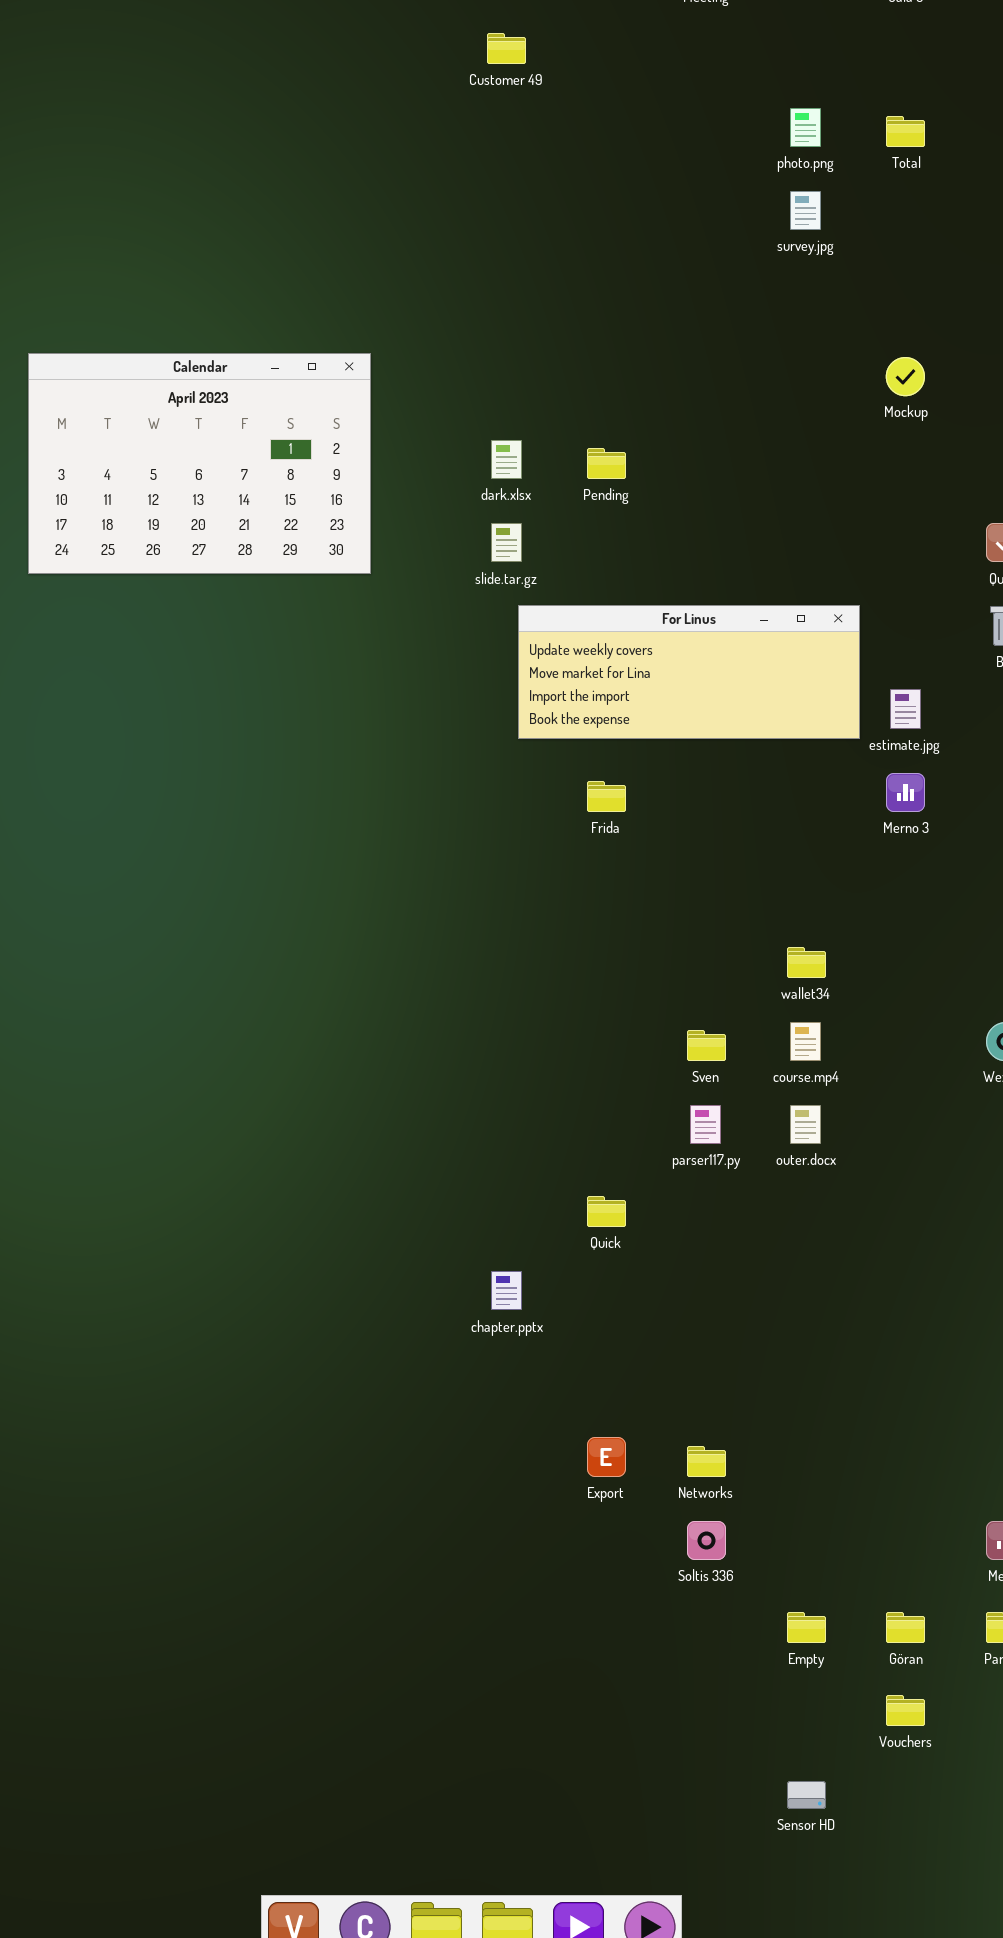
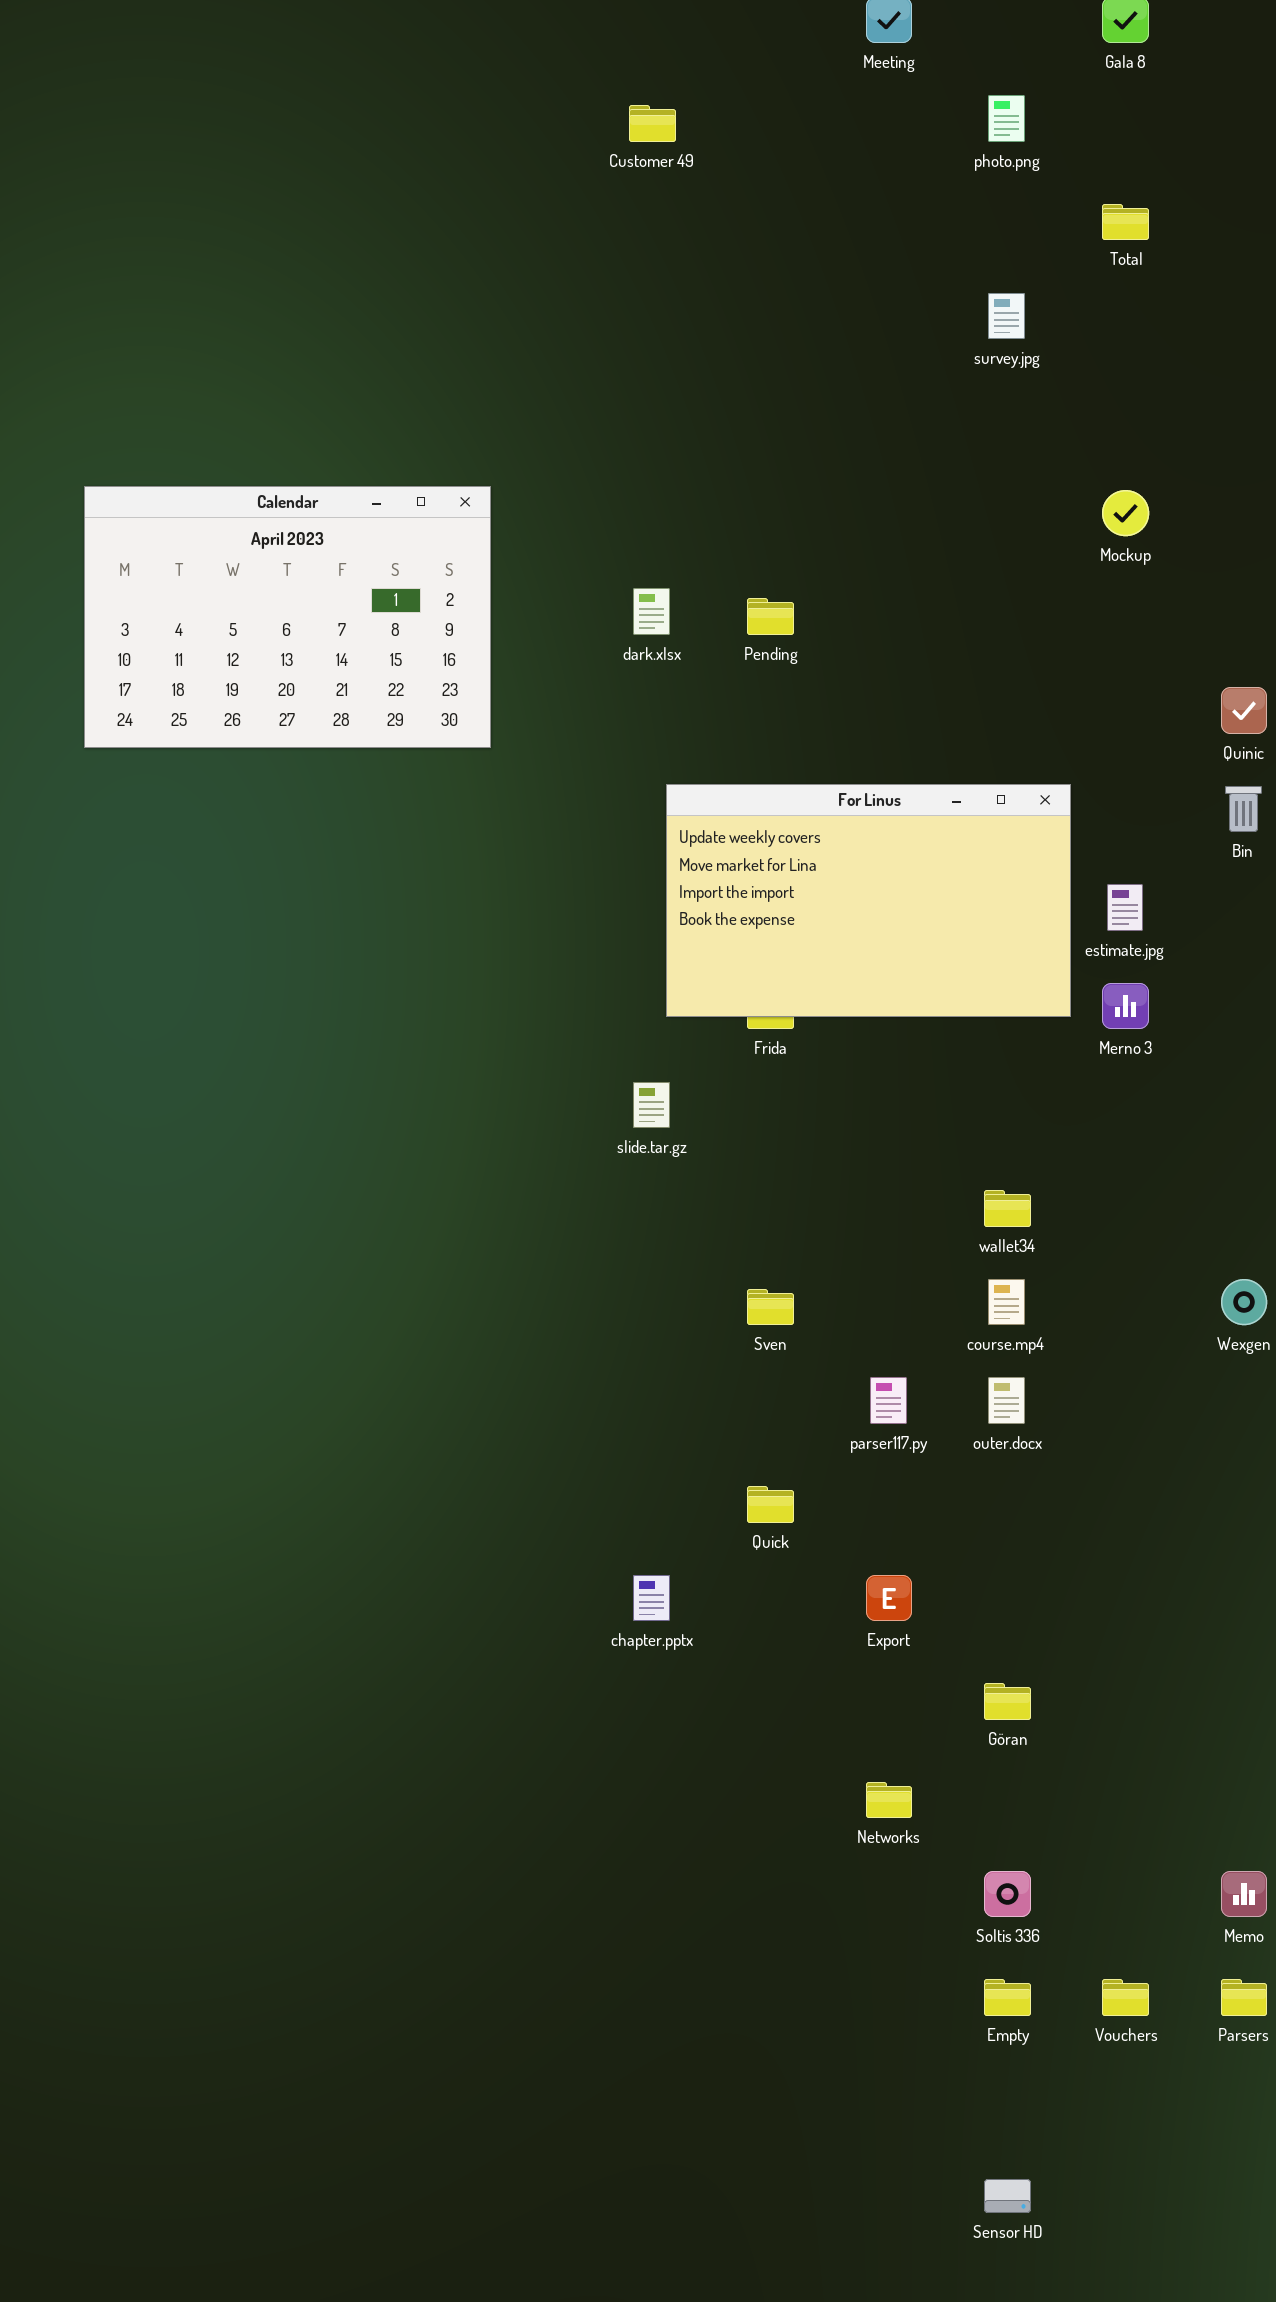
photo.png: [790,108,821,147] -> [988,95,1025,142], moved
slide.tar.gz: [491,523,522,562] -> [633,1082,670,1128], moved
For Linus: [518,605,860,739] -> [666,784,1071,1017], resized
Sven: [687,1030,726,1061] -> [747,1289,794,1325], moved
Export: [587,1437,626,1477] -> [866,1575,912,1621], moved
Soltis 336: [687,1521,726,1560] -> [984,1871,1031,1917], moved
Göran: [886,1612,925,1643] -> [984,1683,1031,1720], moved
Vouchers: [886,1695,925,1726] -> [1102,1979,1149,2016], moved

